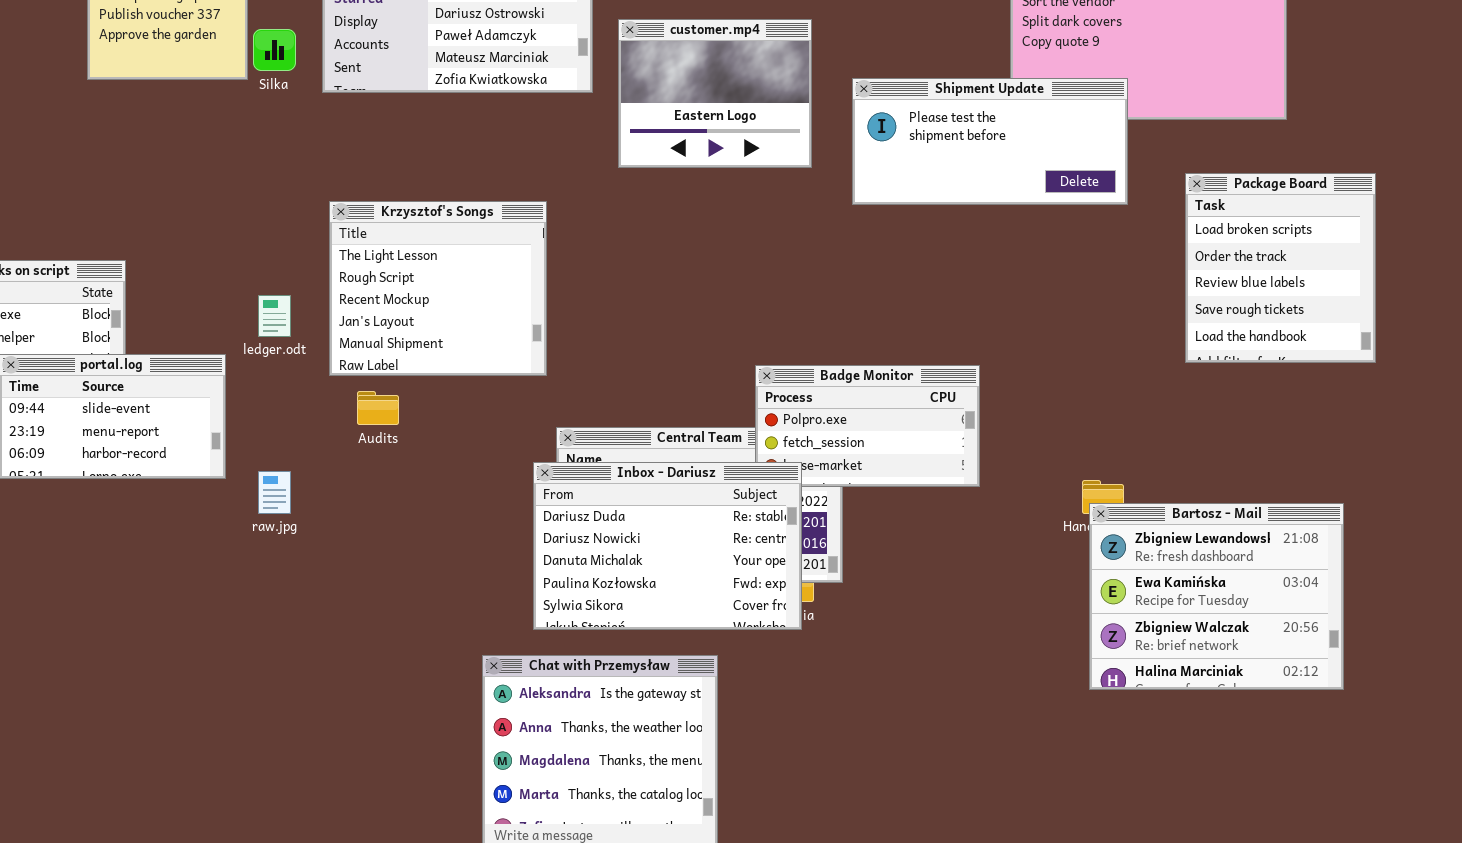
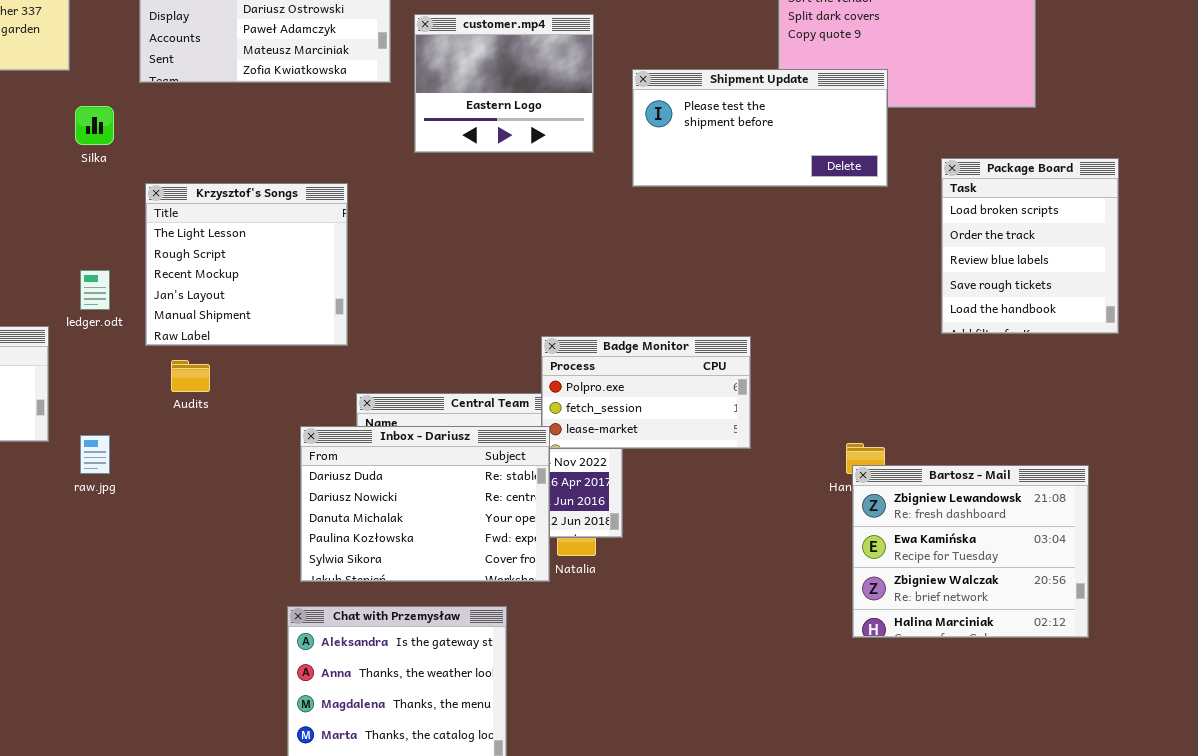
Silka: [253,29,296,71] -> [75,106,114,145], moved
Inbox - Dariusz: [533,462,802,630] -> [300,426,550,582], moved

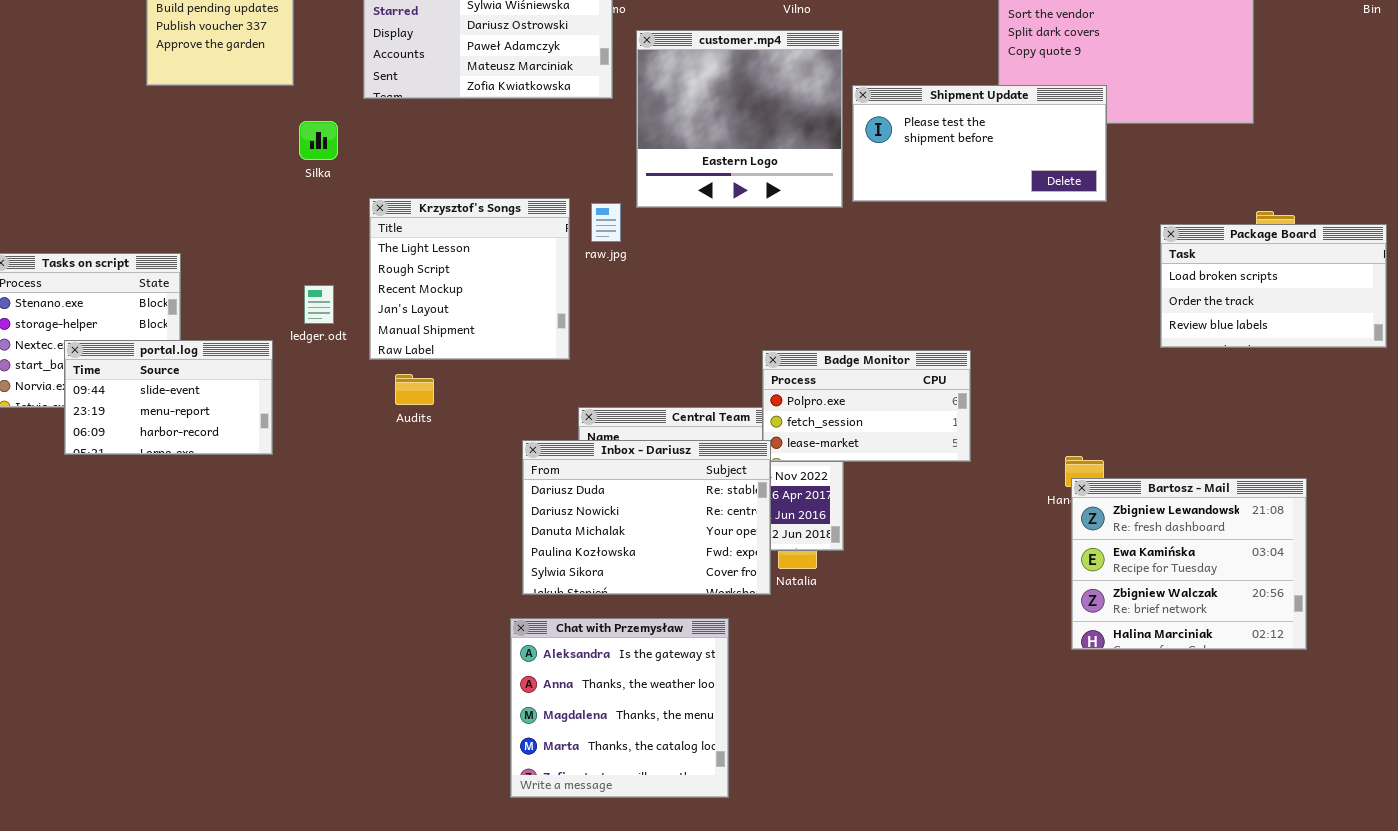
customer.mp4: [414,14,594,153] -> [636,30,843,208], resized
Package Board: [941,158,1119,334] -> [1160,224,1387,348], resized
raw.jpg: [80,435,110,474] -> [591,203,621,242], moved

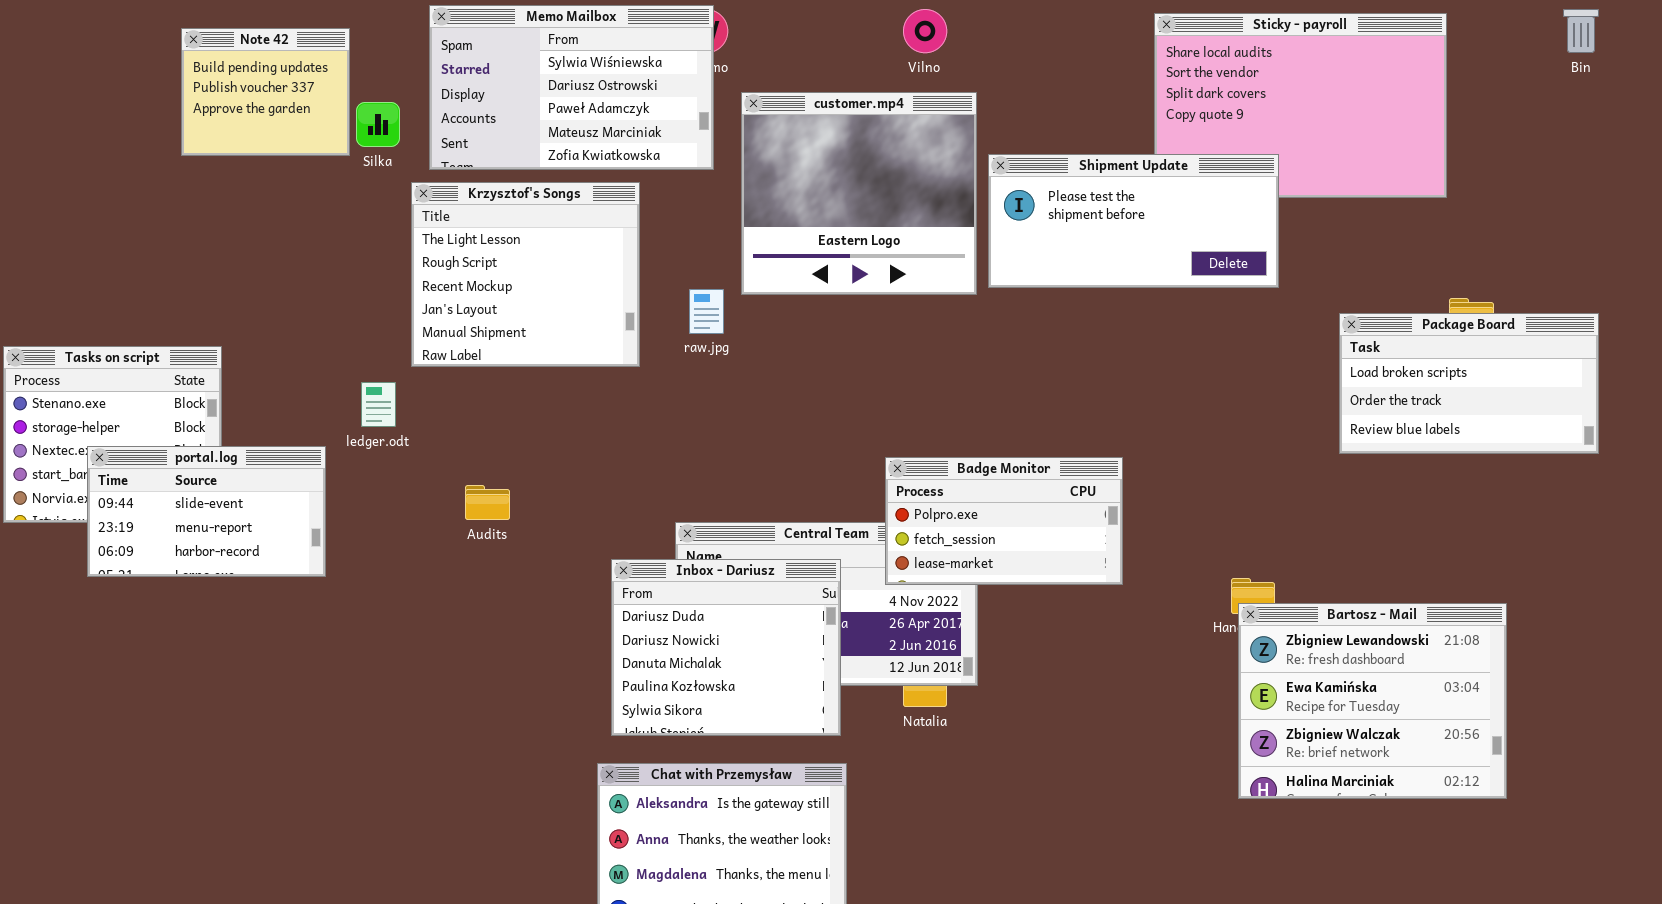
Silka: [299,121,338,160] -> [356,102,400,147], moved
Krzysztof's Songs: [369,198,570,360] -> [411,182,640,367], moved
Inbox - Dariusz: [522,440,771,595] -> [611,559,841,736], resized

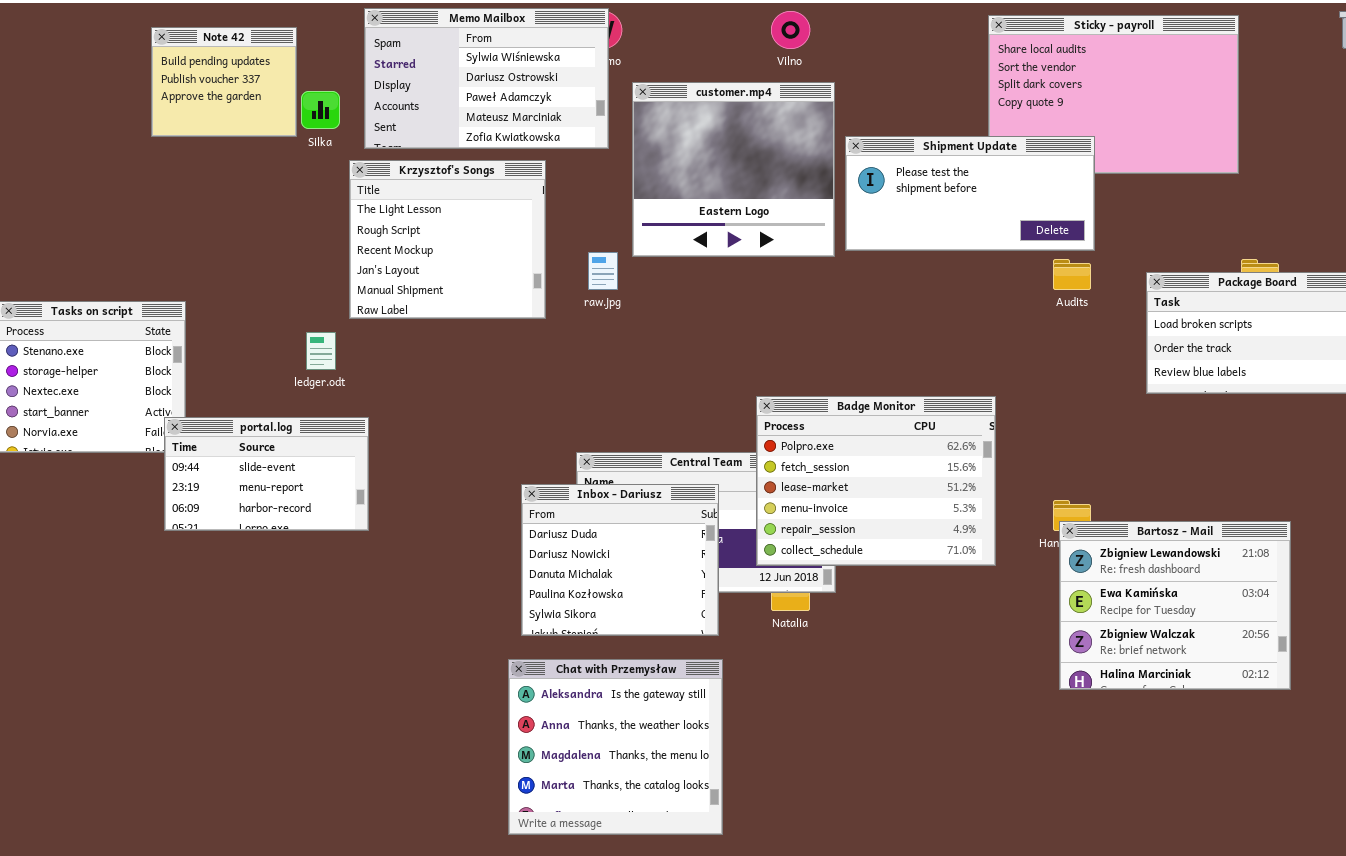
portal.log: [87,446,326,577] -> [164,417,369,531], moved
Badge Monitor: [885,457,1123,585] -> [756,396,996,566], resized
Audits: [465,485,510,520] -> [1053,259,1091,290], moved

